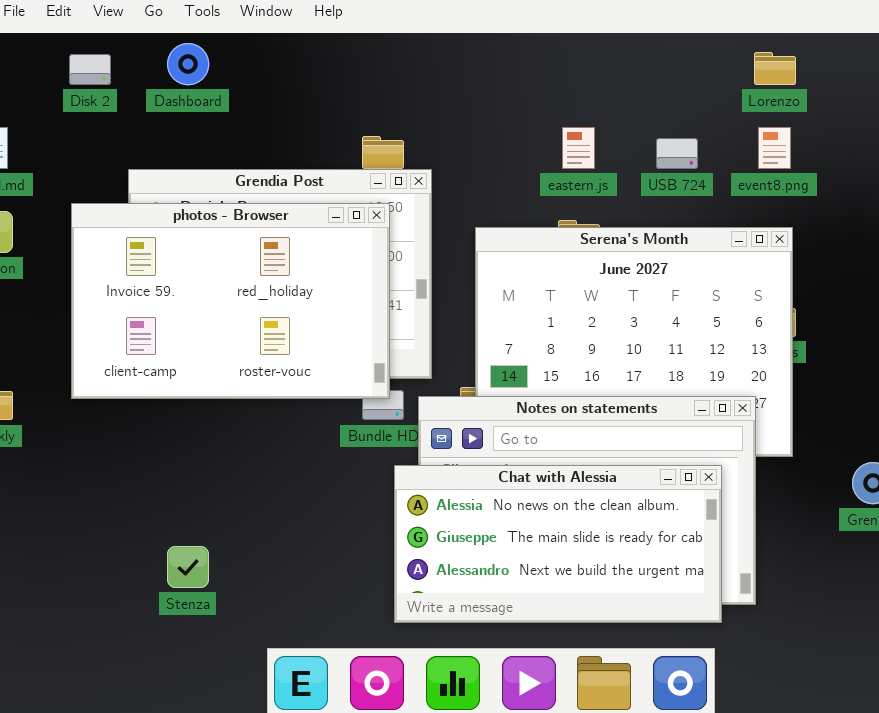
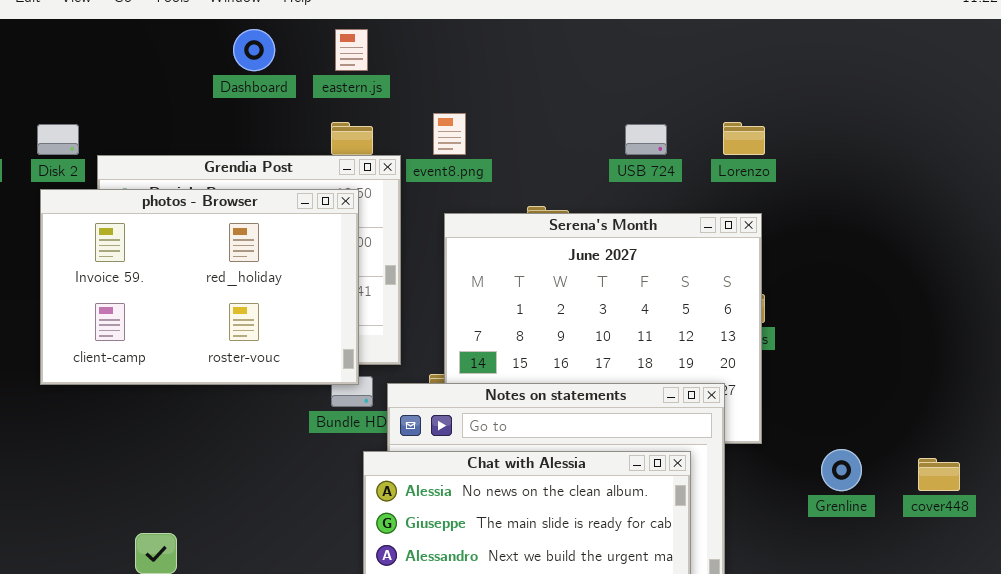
Dashboard: [167,43,209,85] -> [233,29,275,71], moved
Lorenzo: [754,52,796,85] -> [723,122,765,155], moved
Disk 2: [69,54,111,85] -> [37,124,79,155], moved
eastern.js: [562,127,595,169] -> [335,29,368,71], moved
event8.png: [758,127,791,169] -> [433,113,466,155], moved

